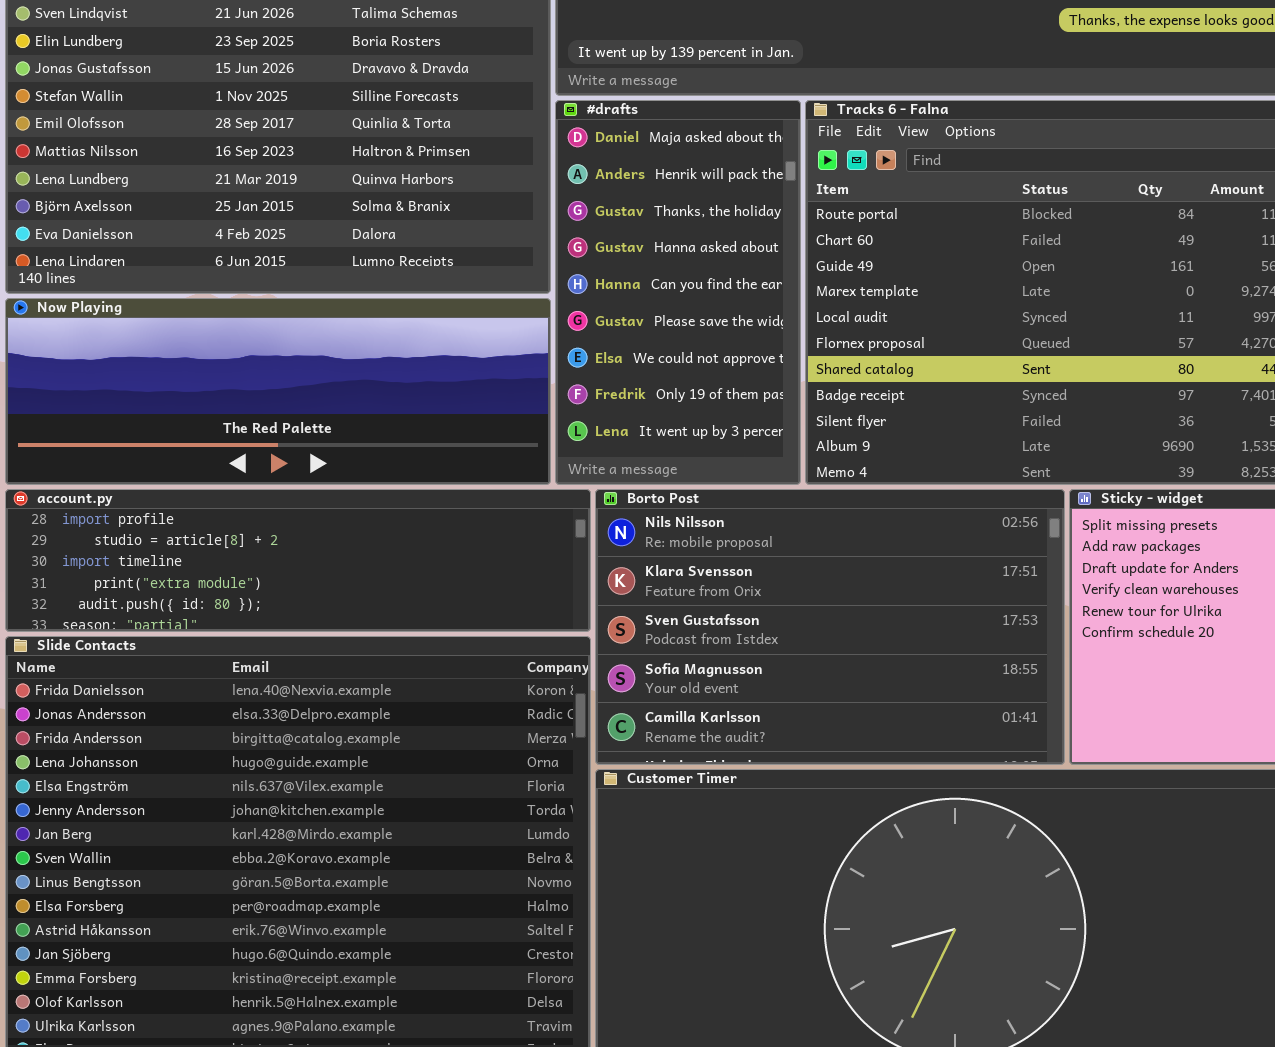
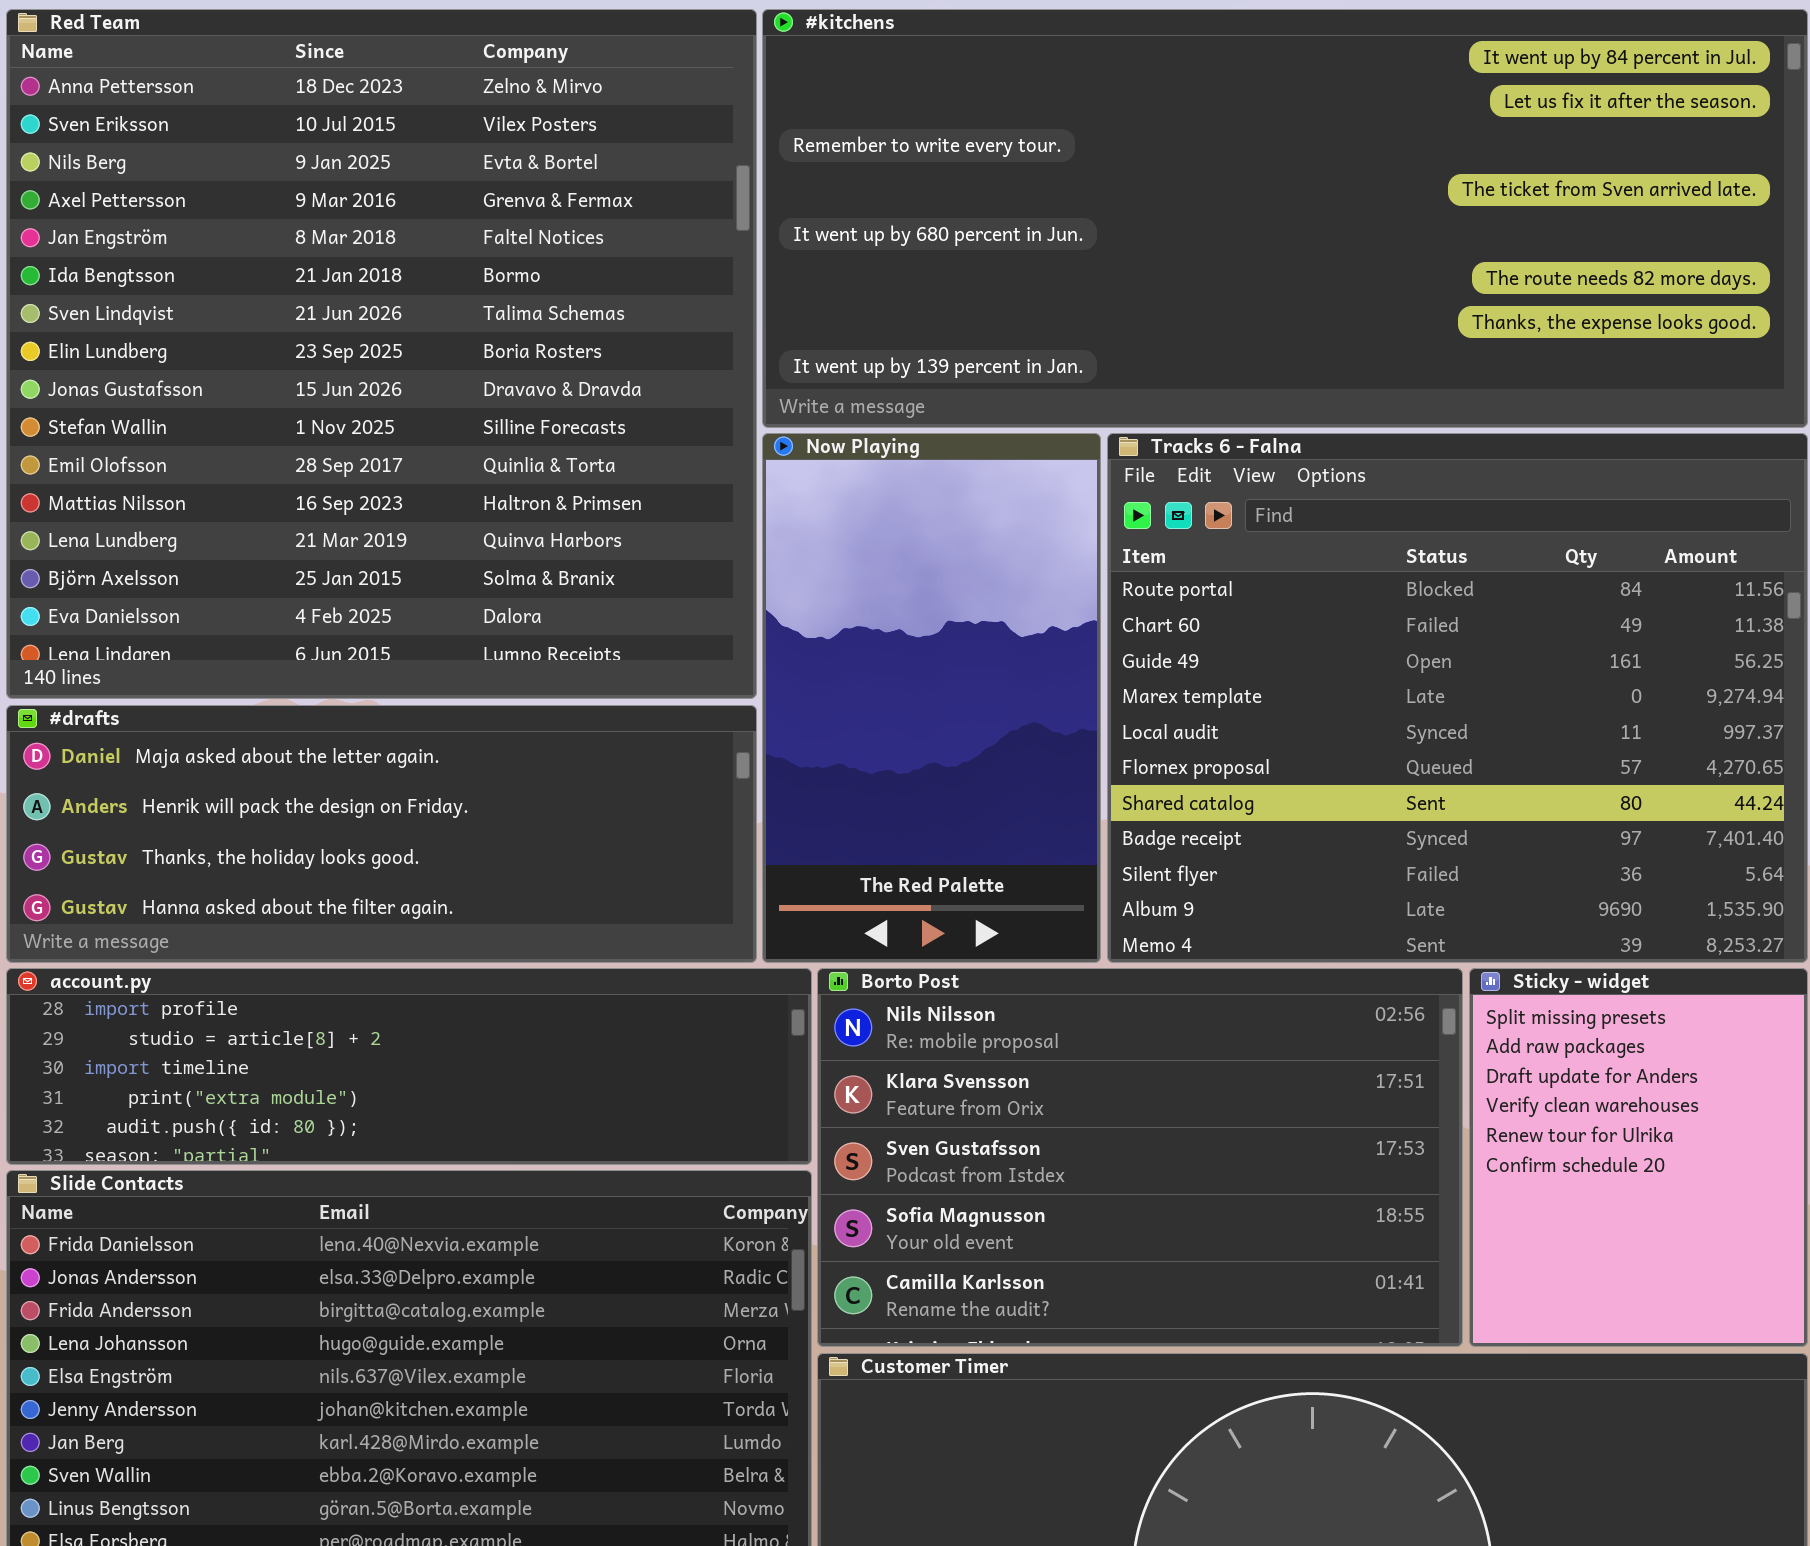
#drafts: [555,100,801,485] -> [6,705,757,963], moved, resized
Now Playing: [5,298,551,485] -> [762,433,1101,963], moved, resized

